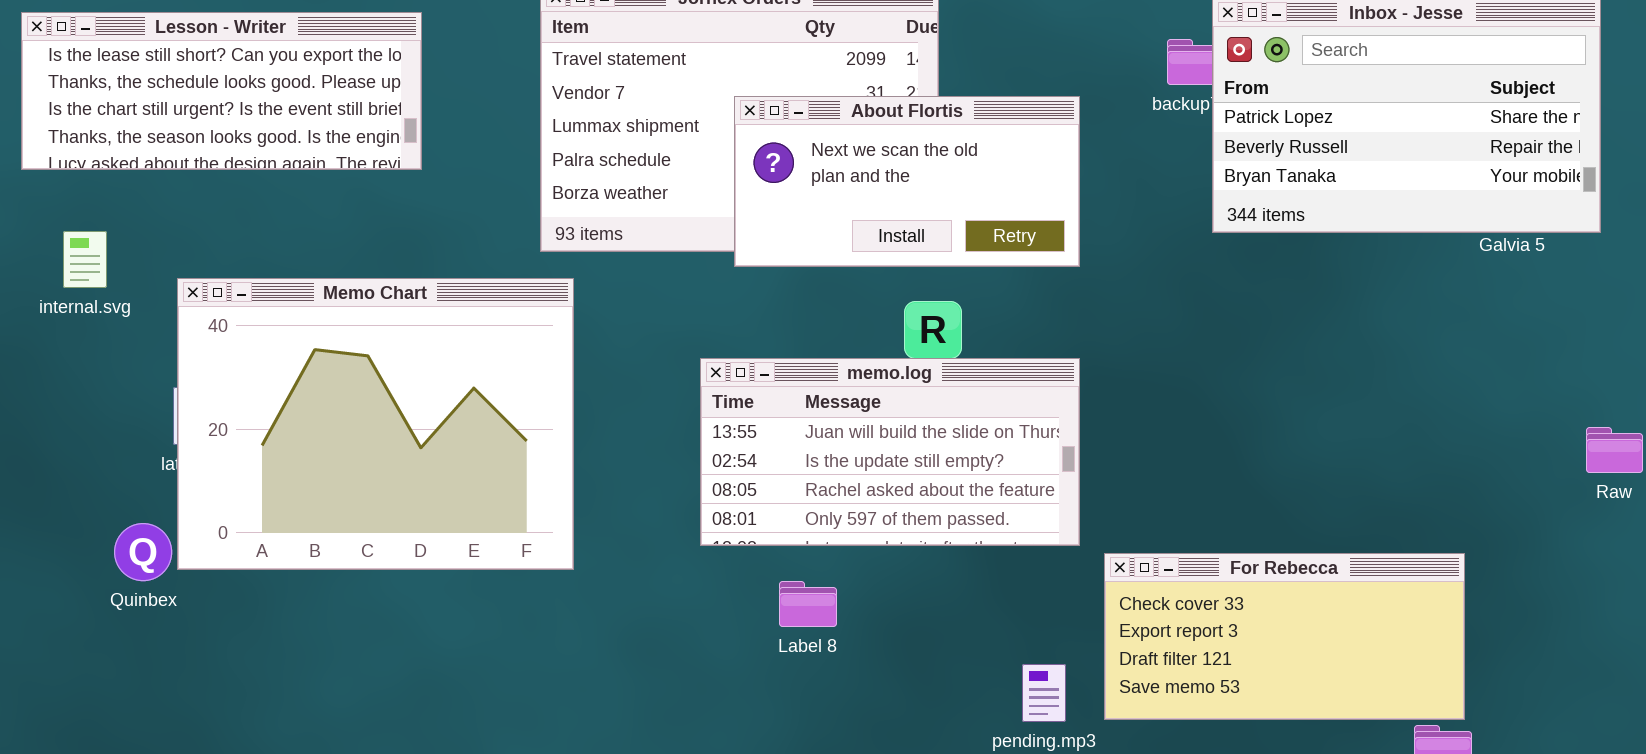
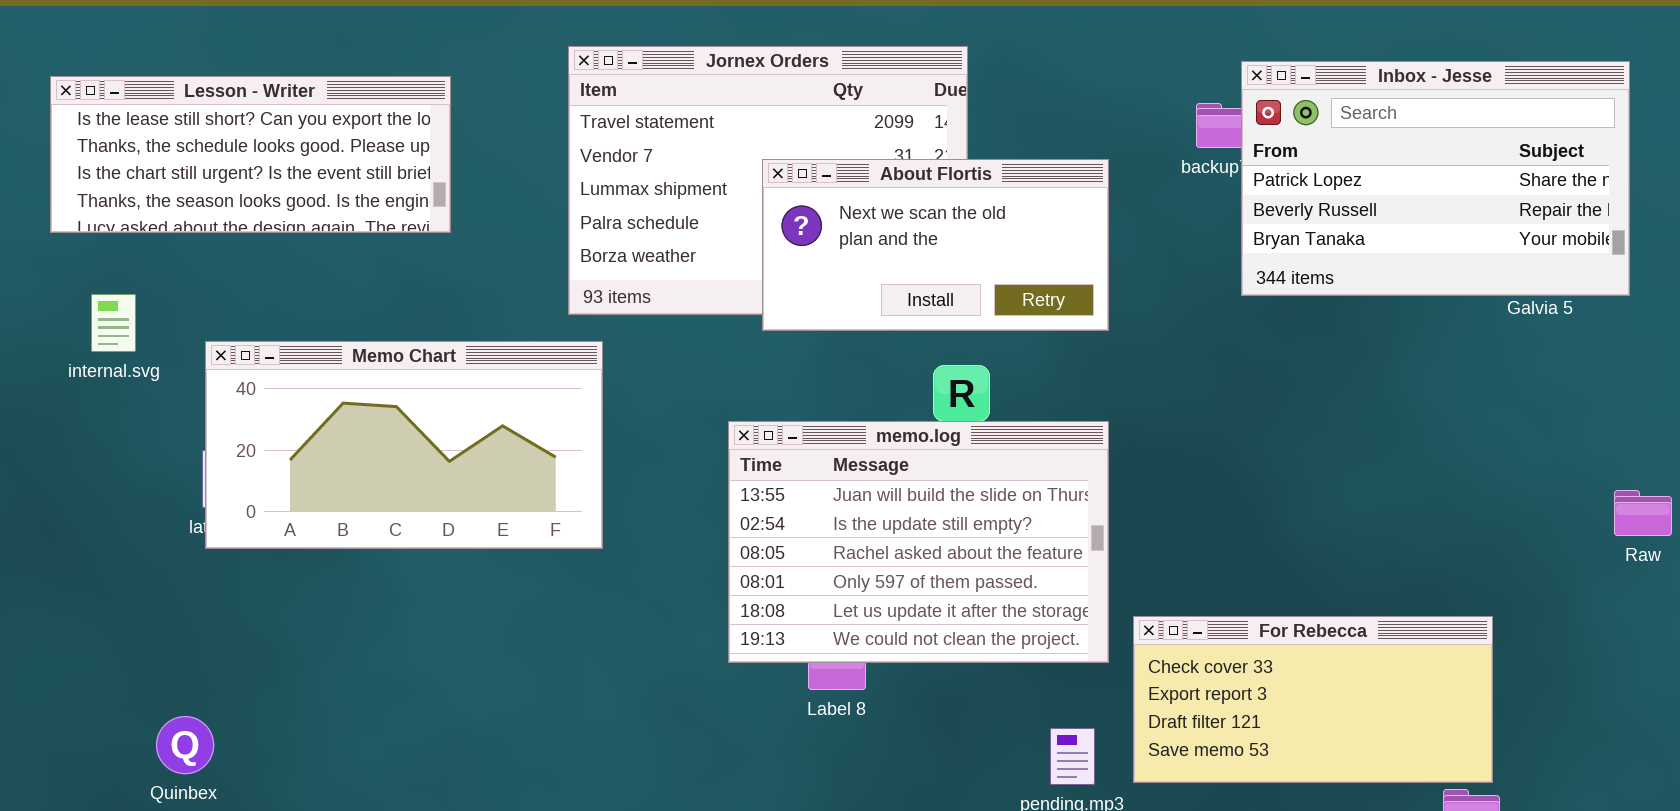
Memo Chart: [177,278,574,570] -> [205,341,603,549], resized
memo.log: [700,358,1080,546] -> [728,421,1109,663], resized
Quinbex: [114,523,172,581] -> [156,716,214,774], moved

